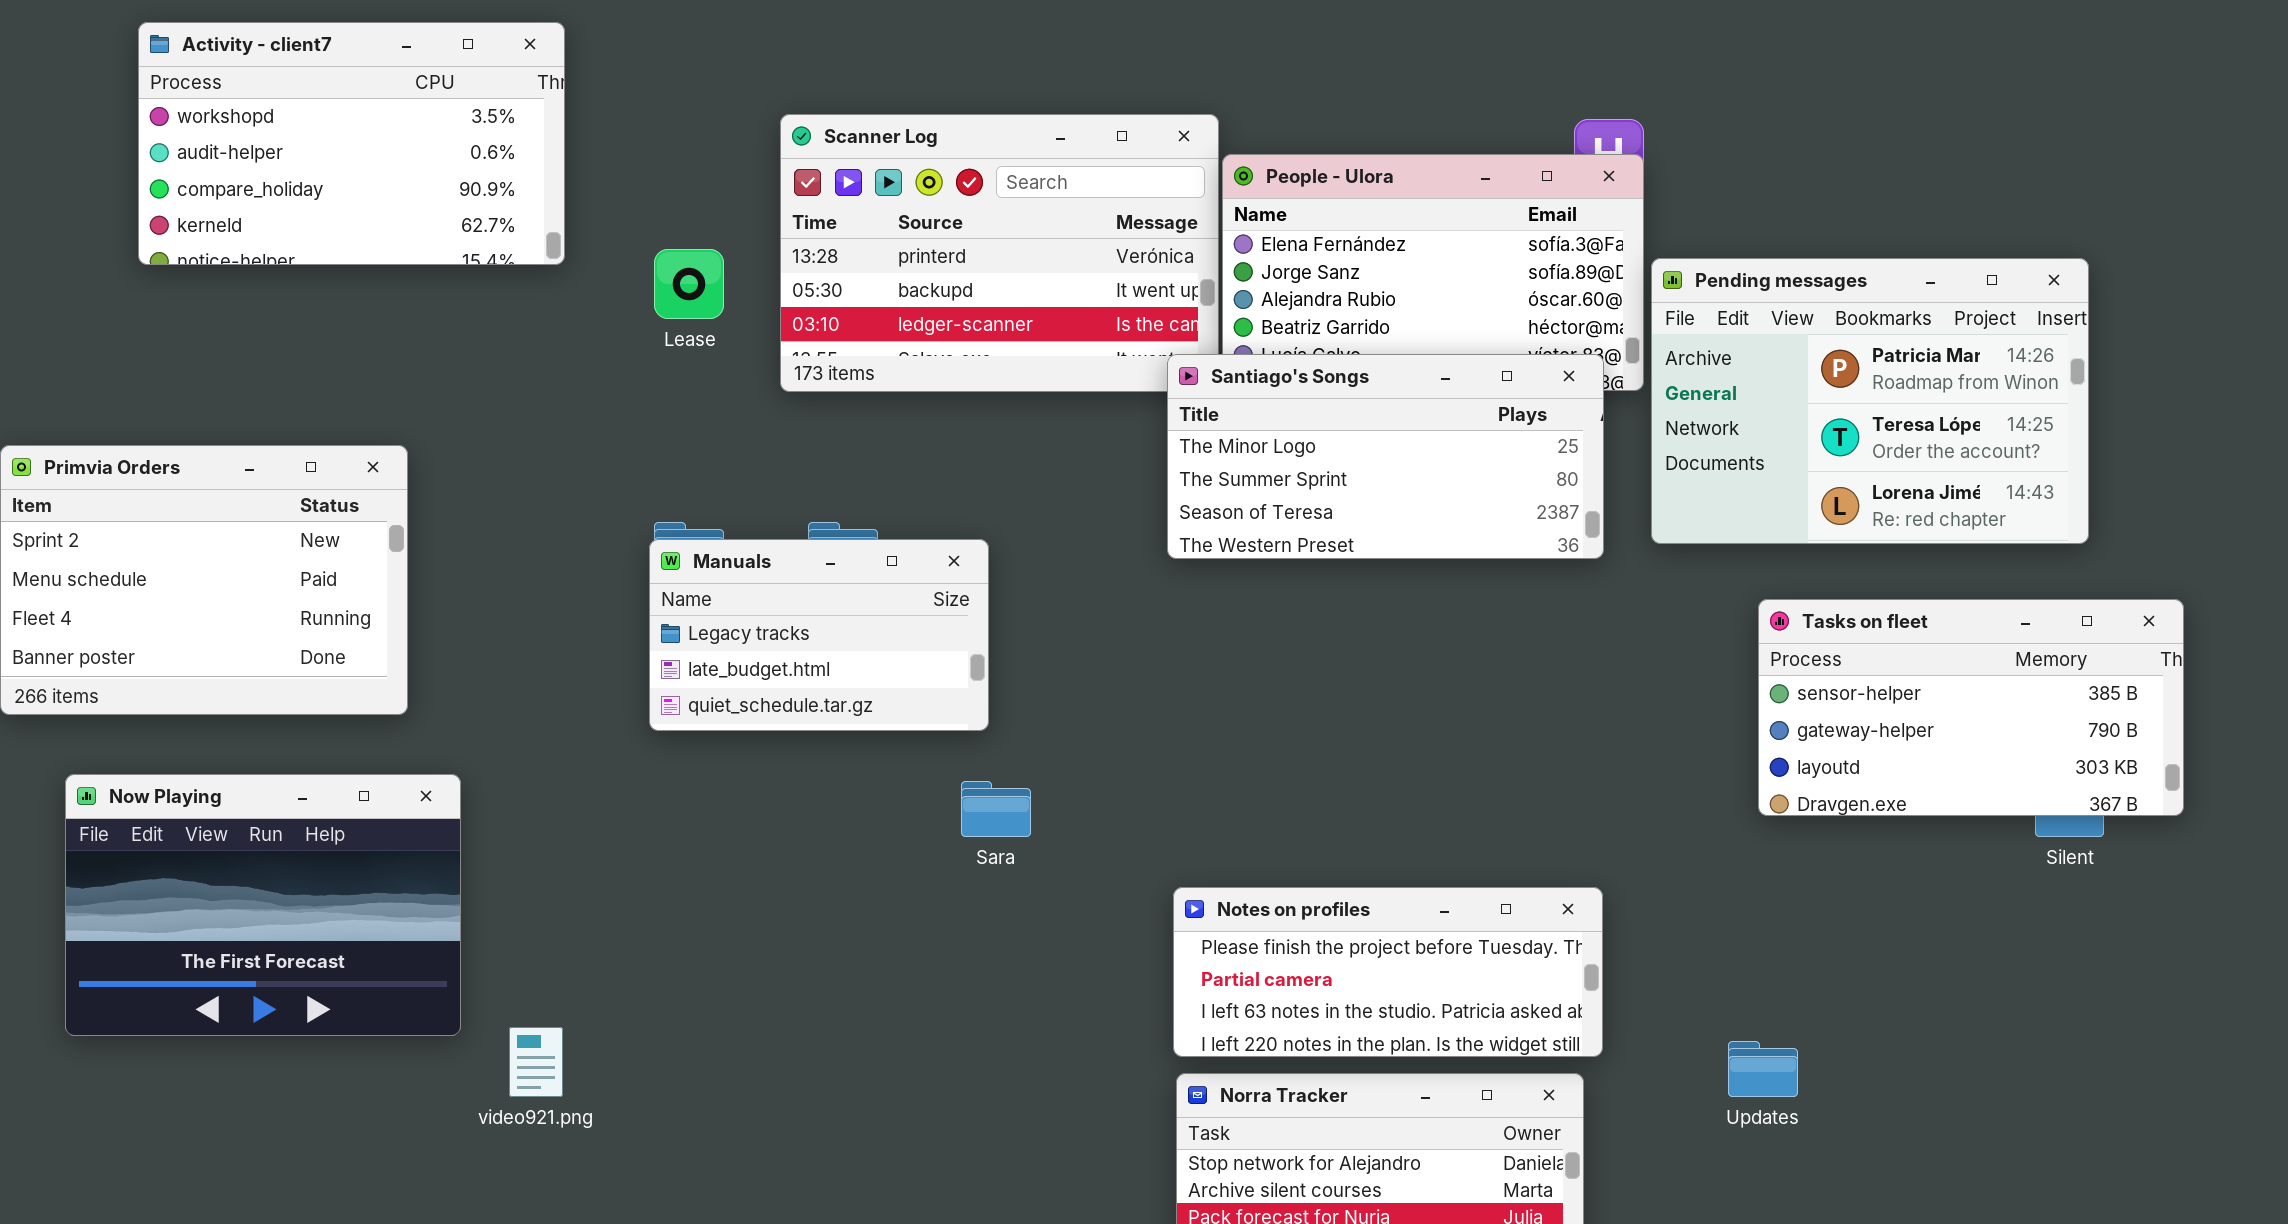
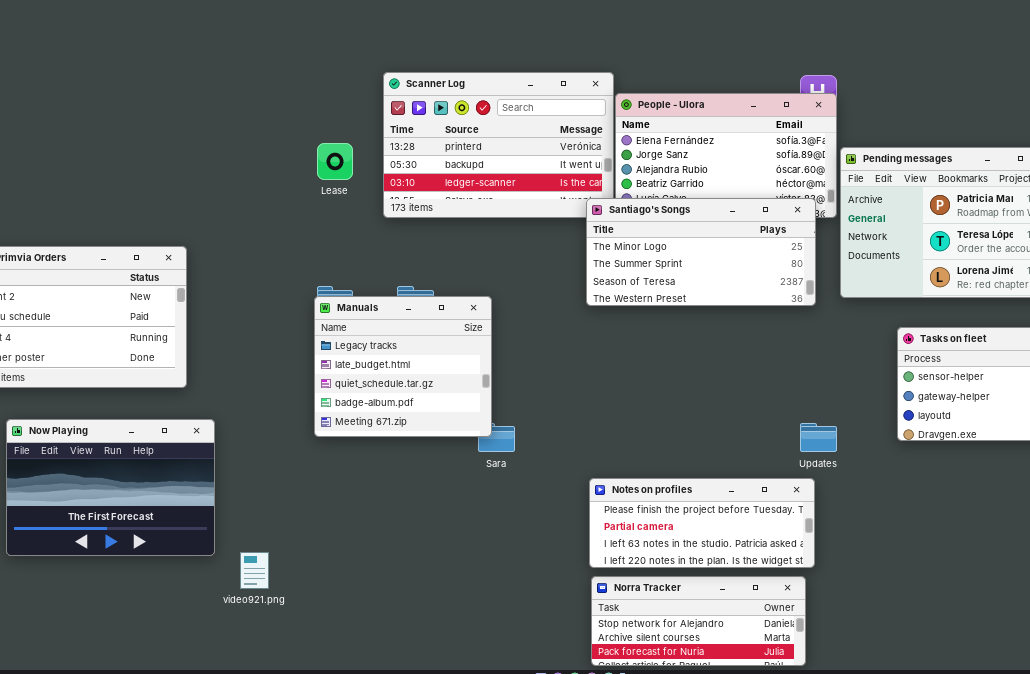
Activity - client7: [138,22,565,265] -> none, closed
Manuals: [649,539,989,731] -> [314,296,492,437], resized
Updates: [1728,1041,1798,1097] -> [800,423,837,452], moved

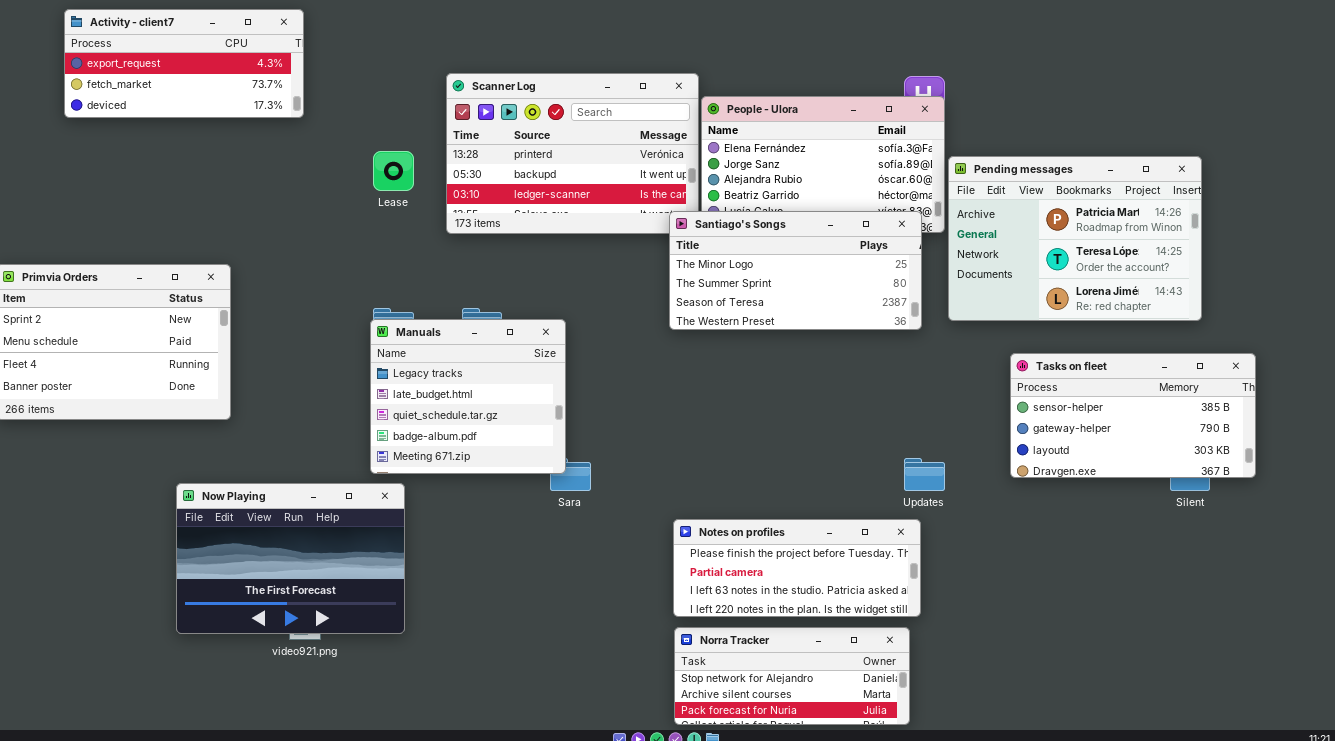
Activity - client7: none -> [64,9,304,118], opened
Now Playing: [6,419,215,556] -> [176,483,405,634], moved

